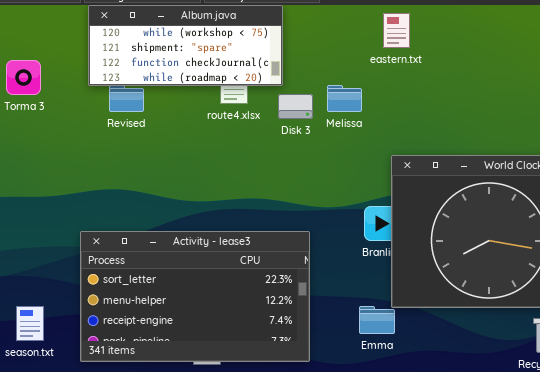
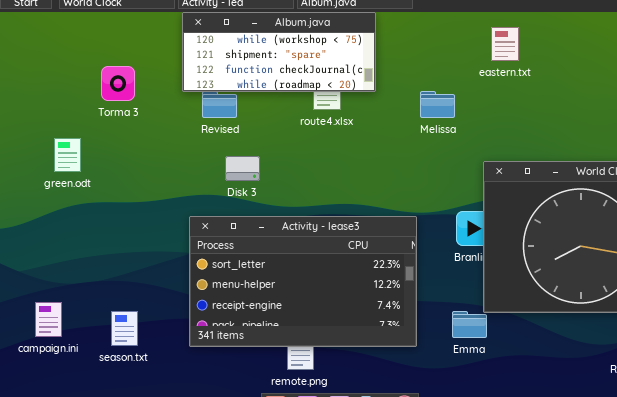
eastern.txt: [383,13,410,48] -> [491,27,519,61], moved
Disk 3: [278,94,313,119] -> [225,156,260,181], moved
Activity - lease3: [80,231,310,362] -> [189,216,417,347], moved

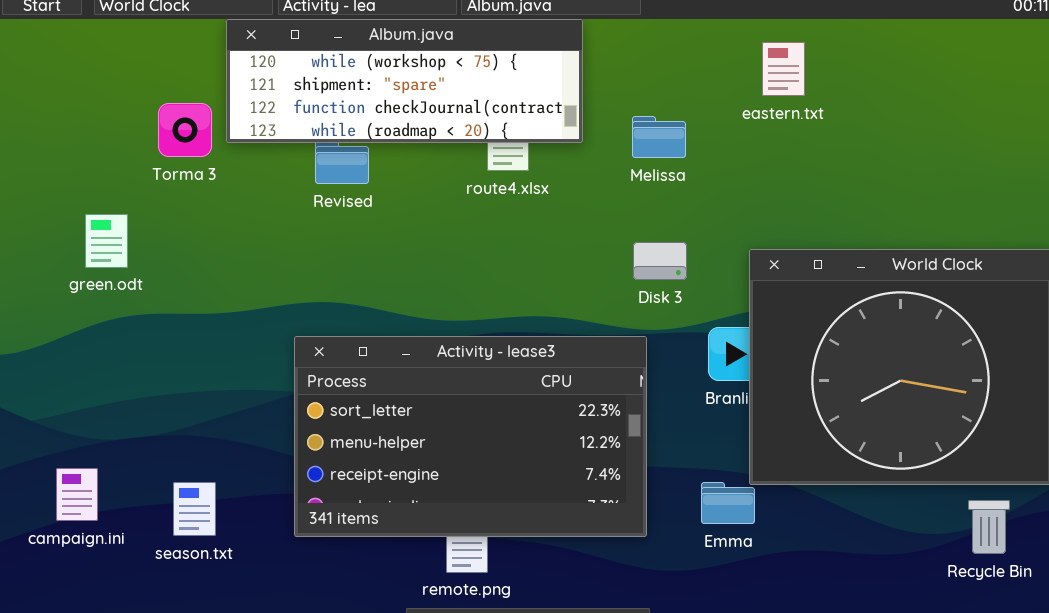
Album.java: [182,12,376,92] -> [226,19,583,143], resized
Melissa: [420,91,455,118] -> [632,116,686,158], moved
Disk 3: [225,156,260,181] -> [633,242,687,280], moved

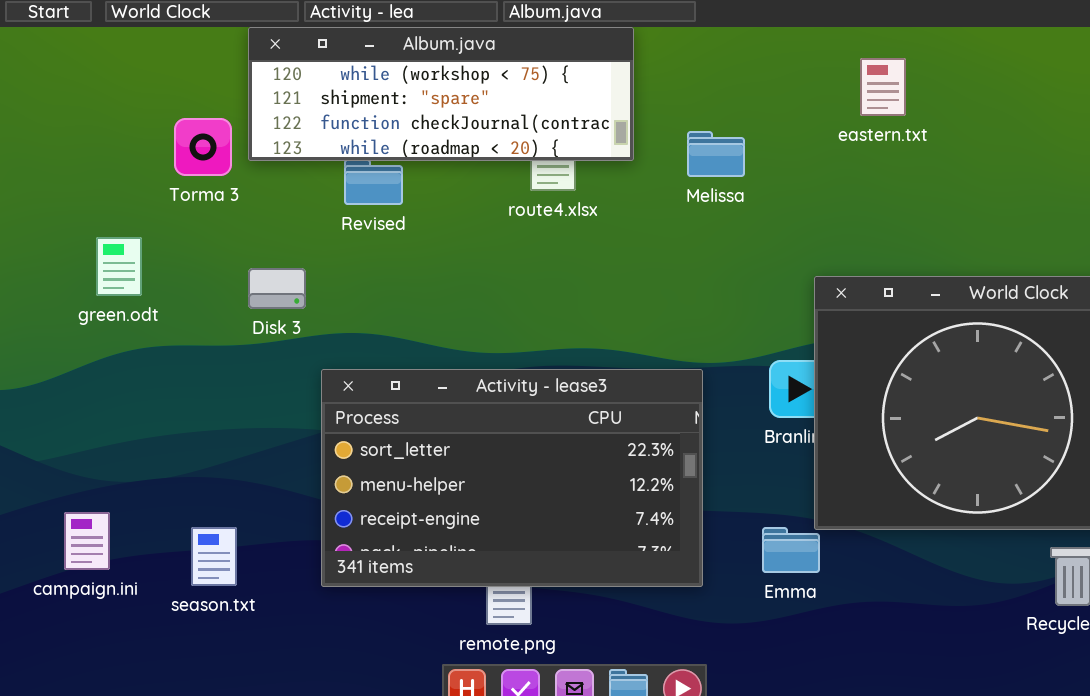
eastern.txt: [762,42,805,96] -> [860,58,906,116], moved
Disk 3: [633,242,687,280] -> [248,268,306,309], moved

